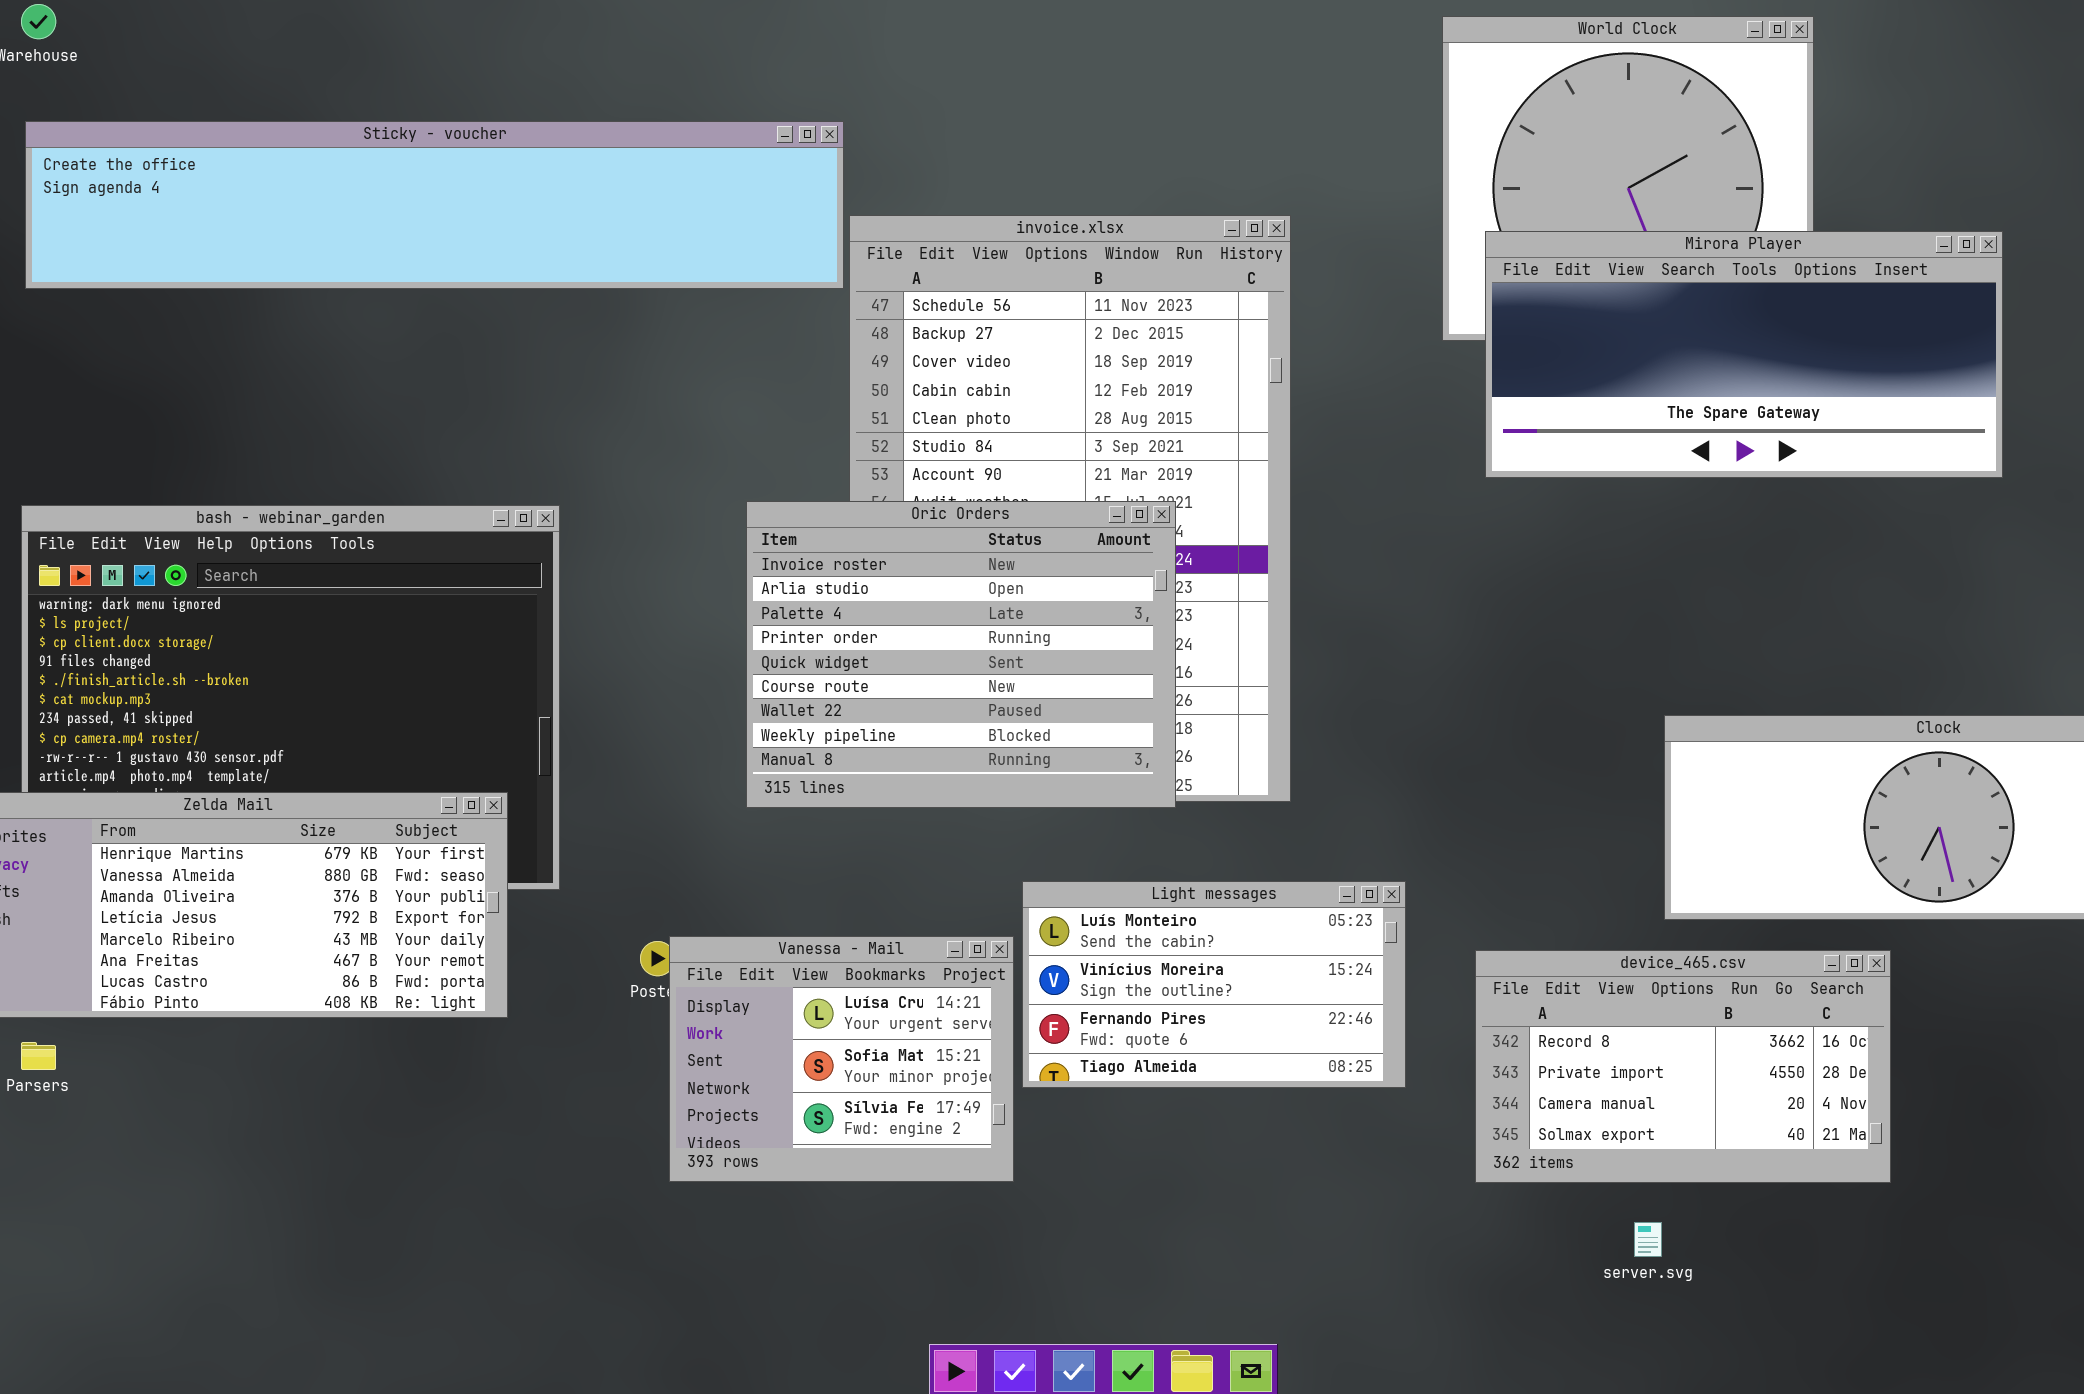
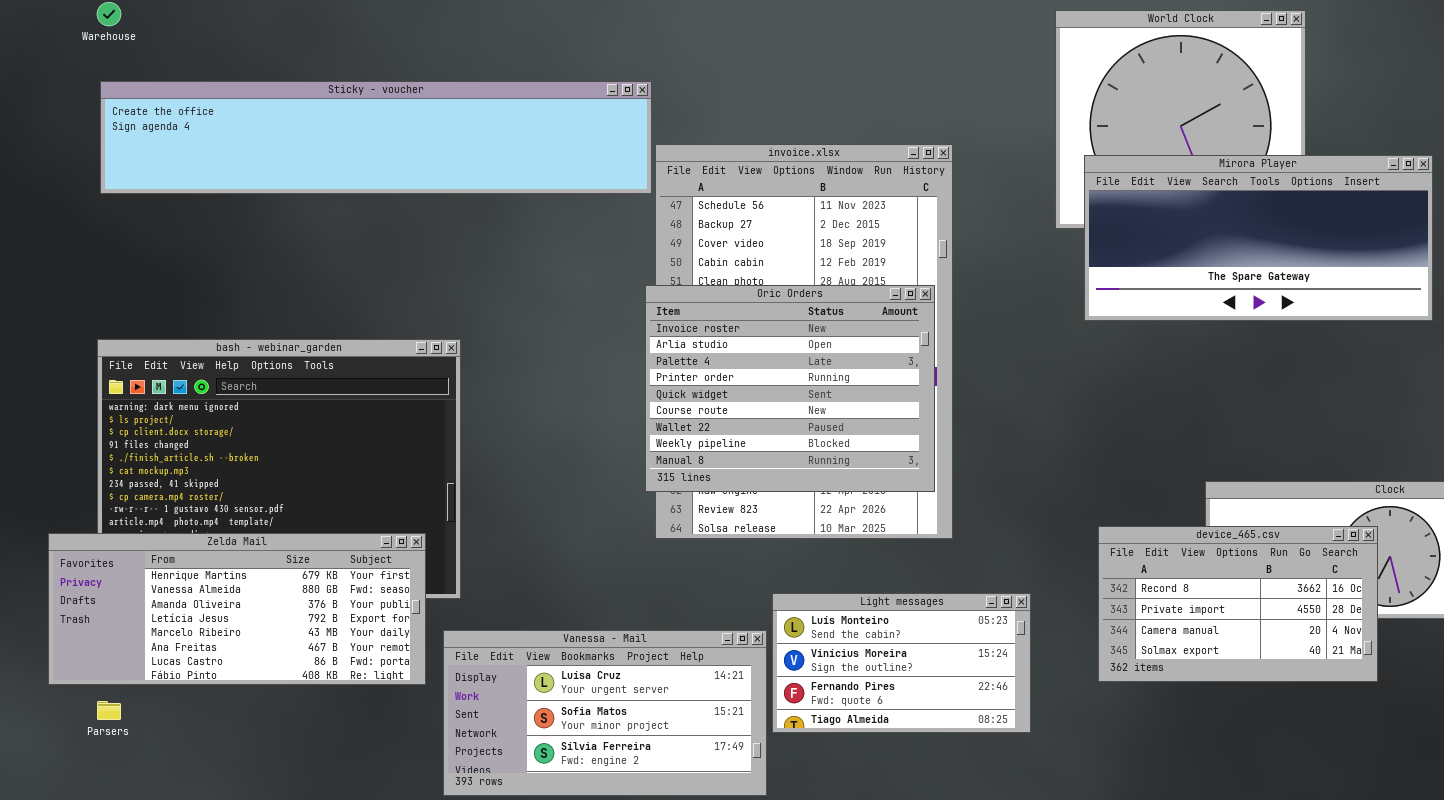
Oric Orders: [746,501,1176,808] -> [645,285,935,492], moved
Vanessa - Mail: [669,936,1014,1182] -> [443,630,767,796], resized
device_465.csv: [1475,950,1891,1183] -> [1098,526,1378,682], moved

